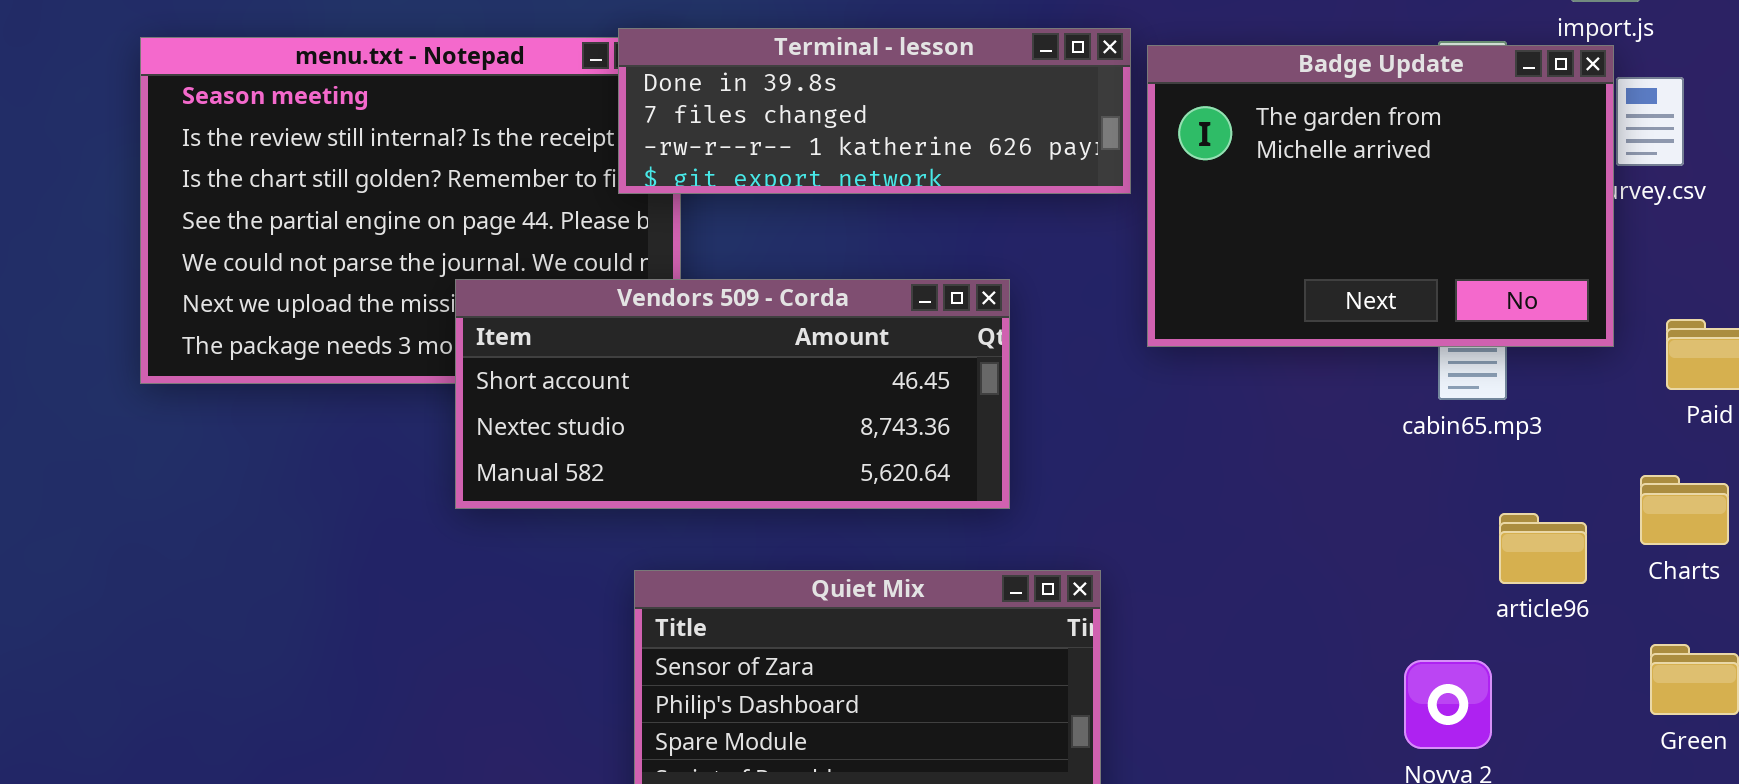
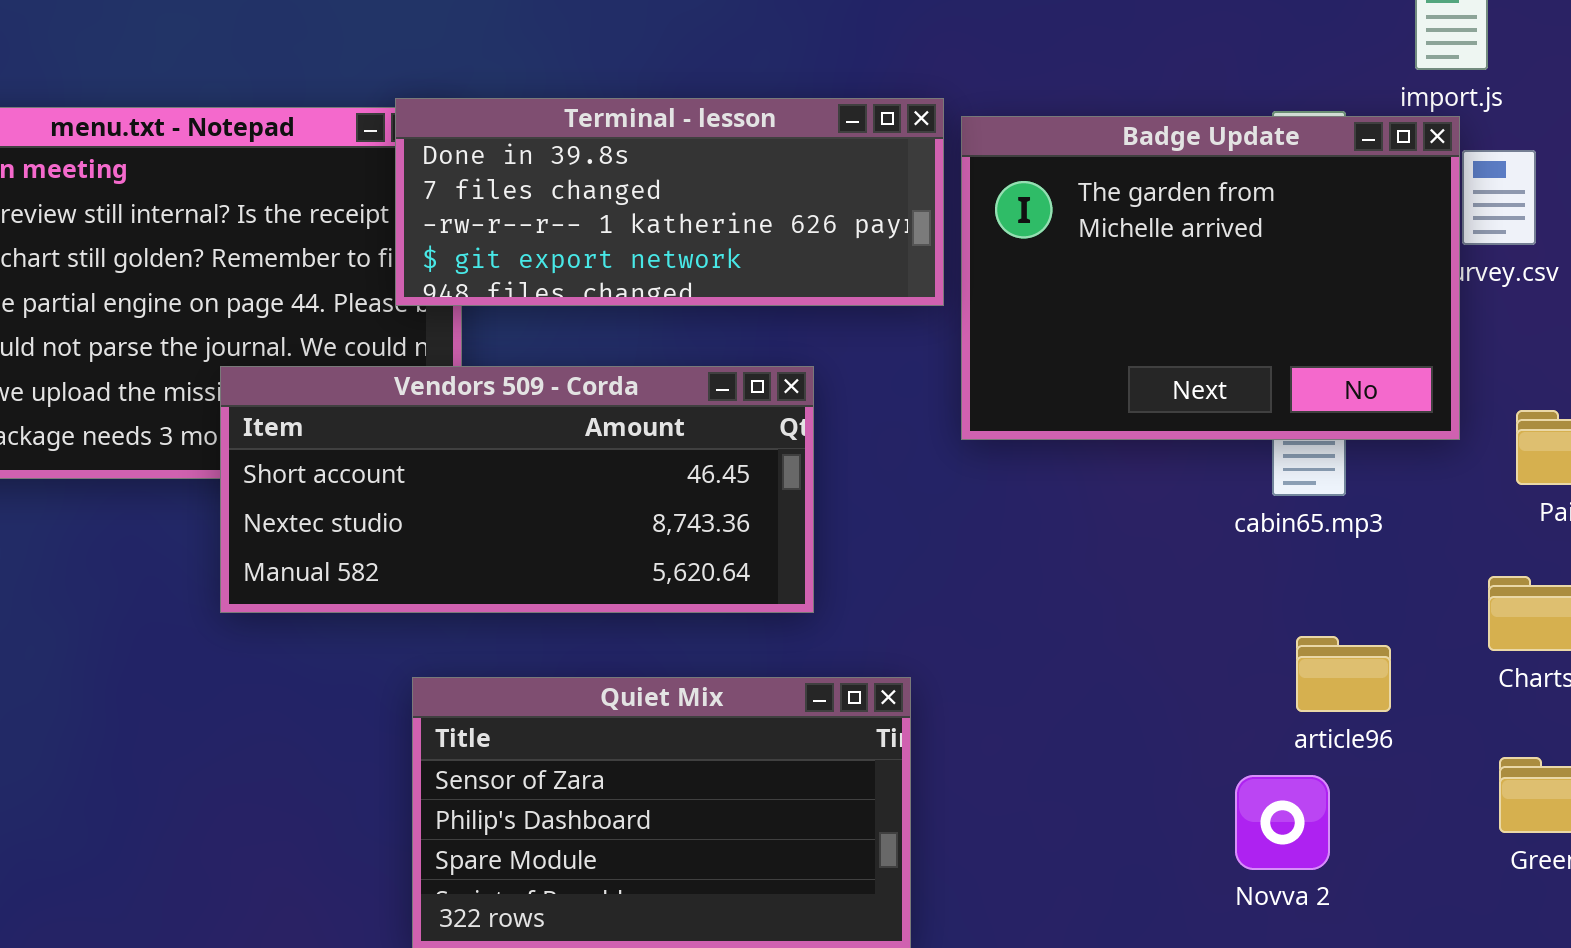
Terminal - lesson: [618,28,1131,194] -> [395,98,944,306], resized
article96: [1499,513,1587,584] -> [1296,636,1391,712], moved

